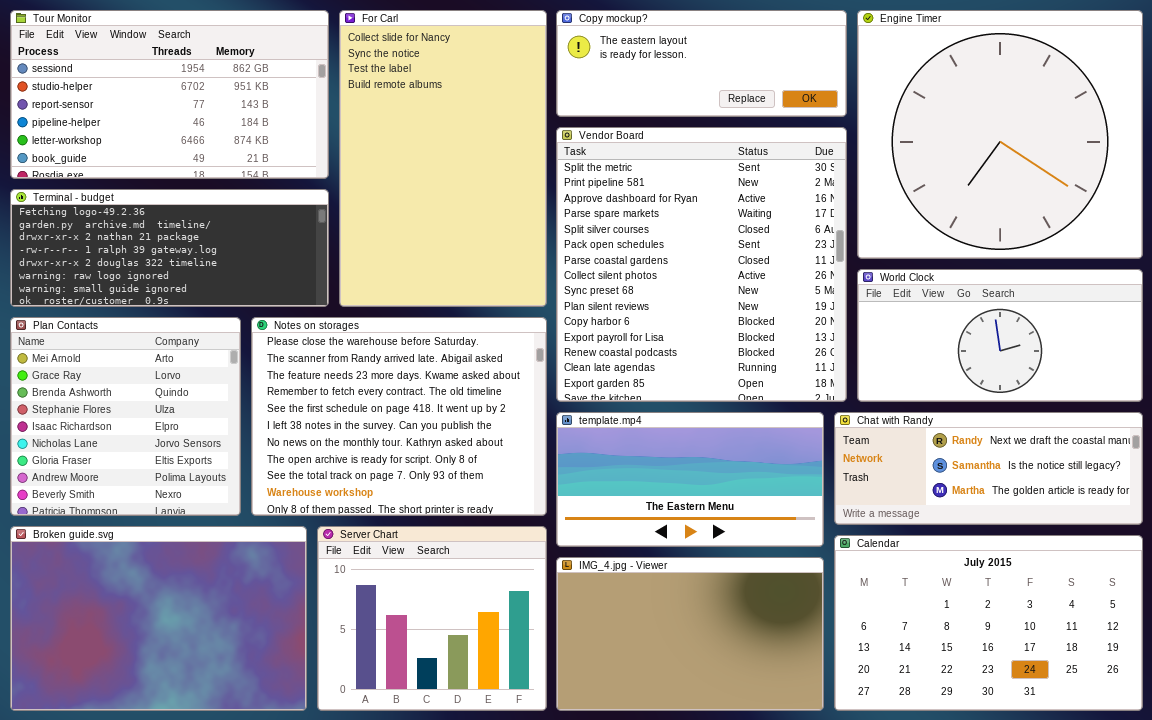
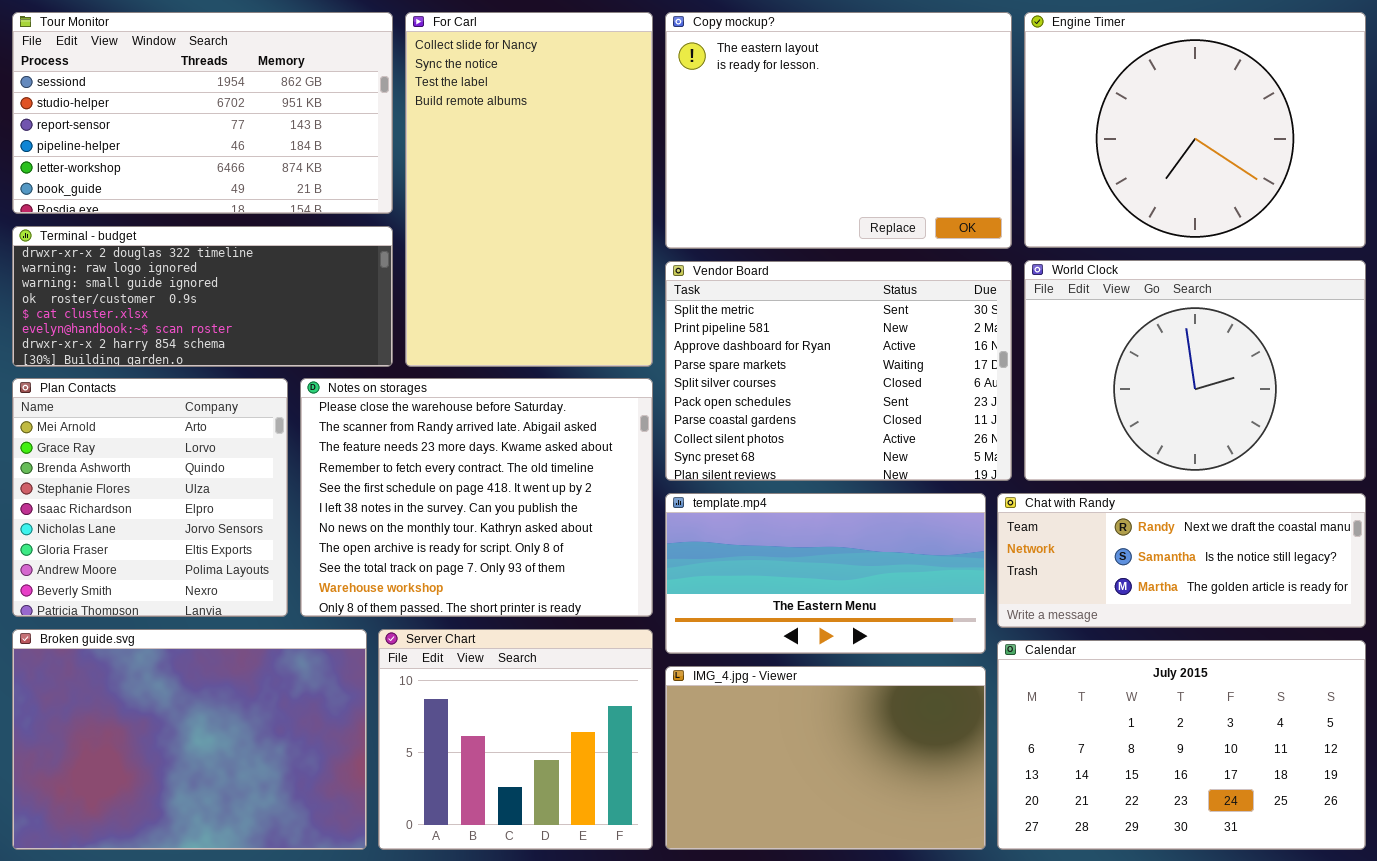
Copy mockup?: [556,10,847,117] -> [665,12,1012,249], resized
Engine Timer: [857,10,1143,259] -> [1024,12,1366,248], resized
Vendor Board: [556,127,847,402] -> [665,261,1012,481], resized
Terminal - budget: [10,189,329,307] -> [12,226,393,367], scrolled down 4 rows
World Clock: [857,269,1143,402] -> [1024,260,1366,481], resized

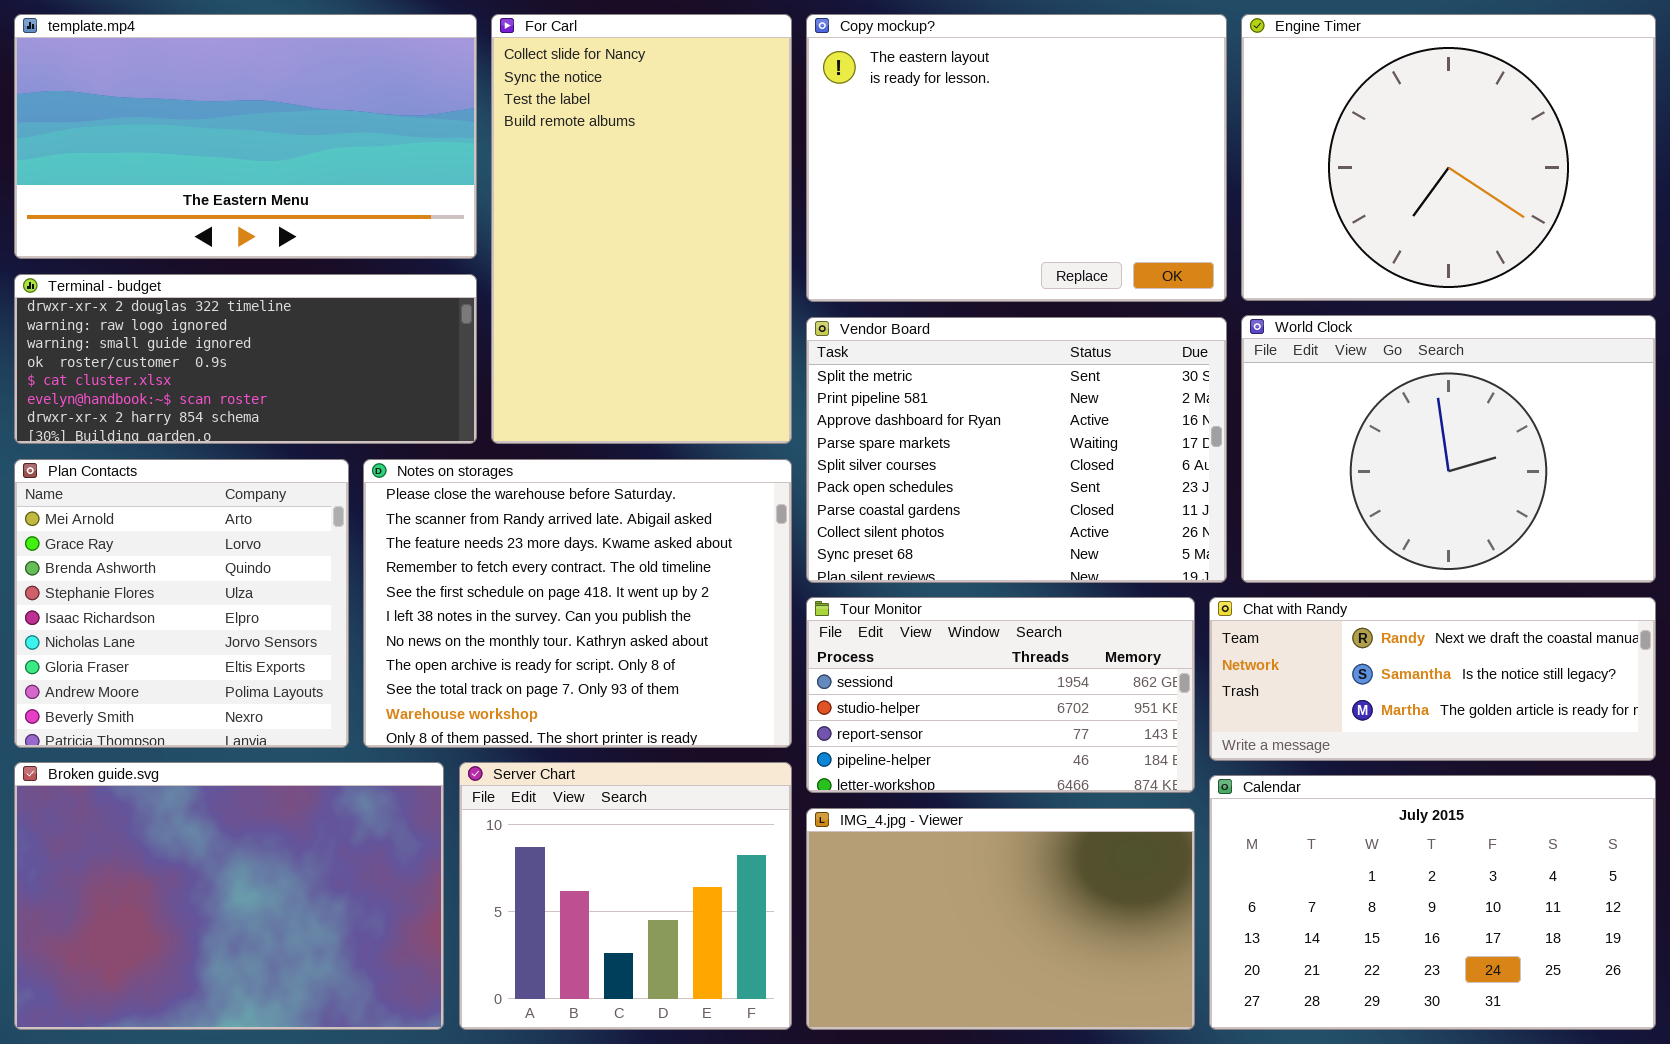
Tour Monitor: [12,12,393,214] -> [806,597,1195,793], moved, resized
template.mp4: [665,493,986,654] -> [14,14,477,259], moved, resized

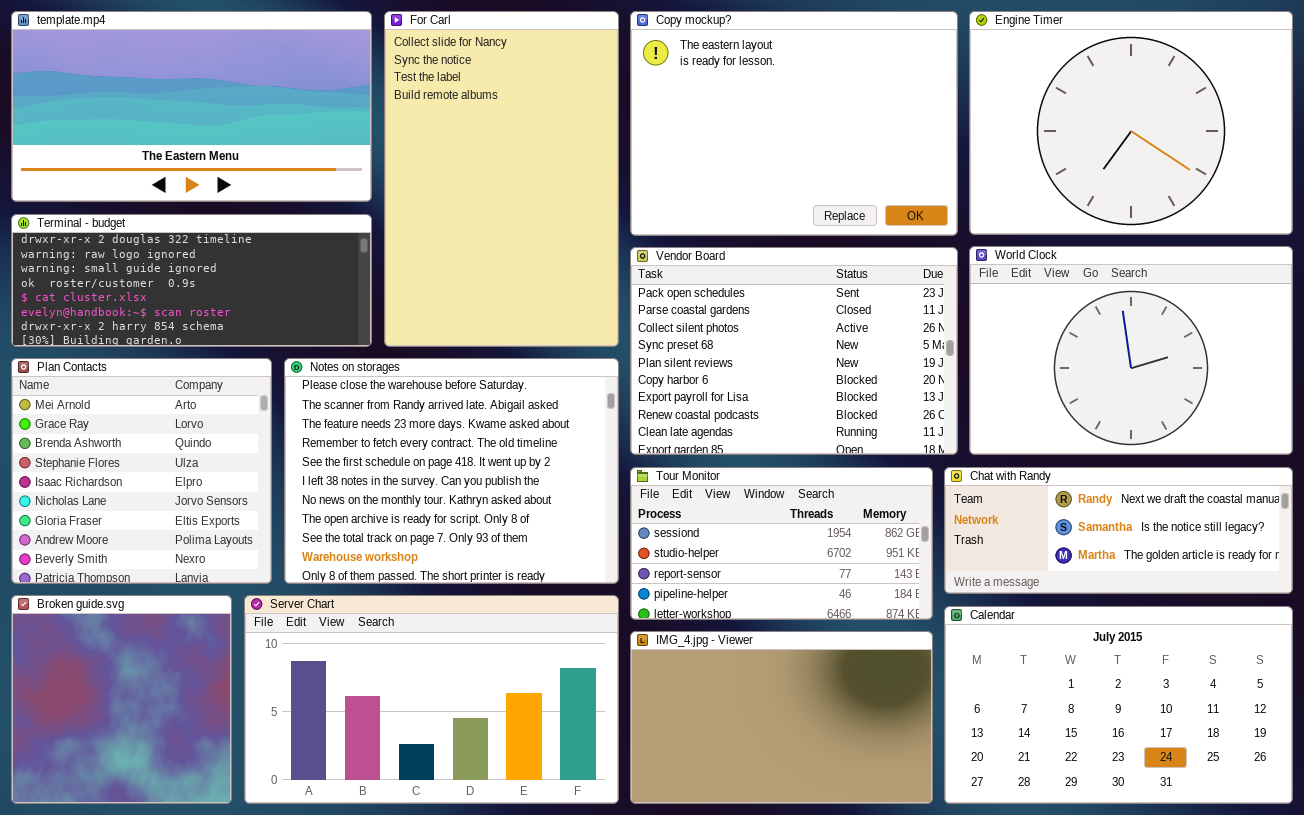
Vendor Board: [806,317,1227,583] -> [630,247,958,455], scrolled down 5 rows
Broken guide.svg: [14,762,444,1030] -> [11,595,232,804], resized
Server Chart: [459,762,792,1030] -> [244,595,619,804], resized

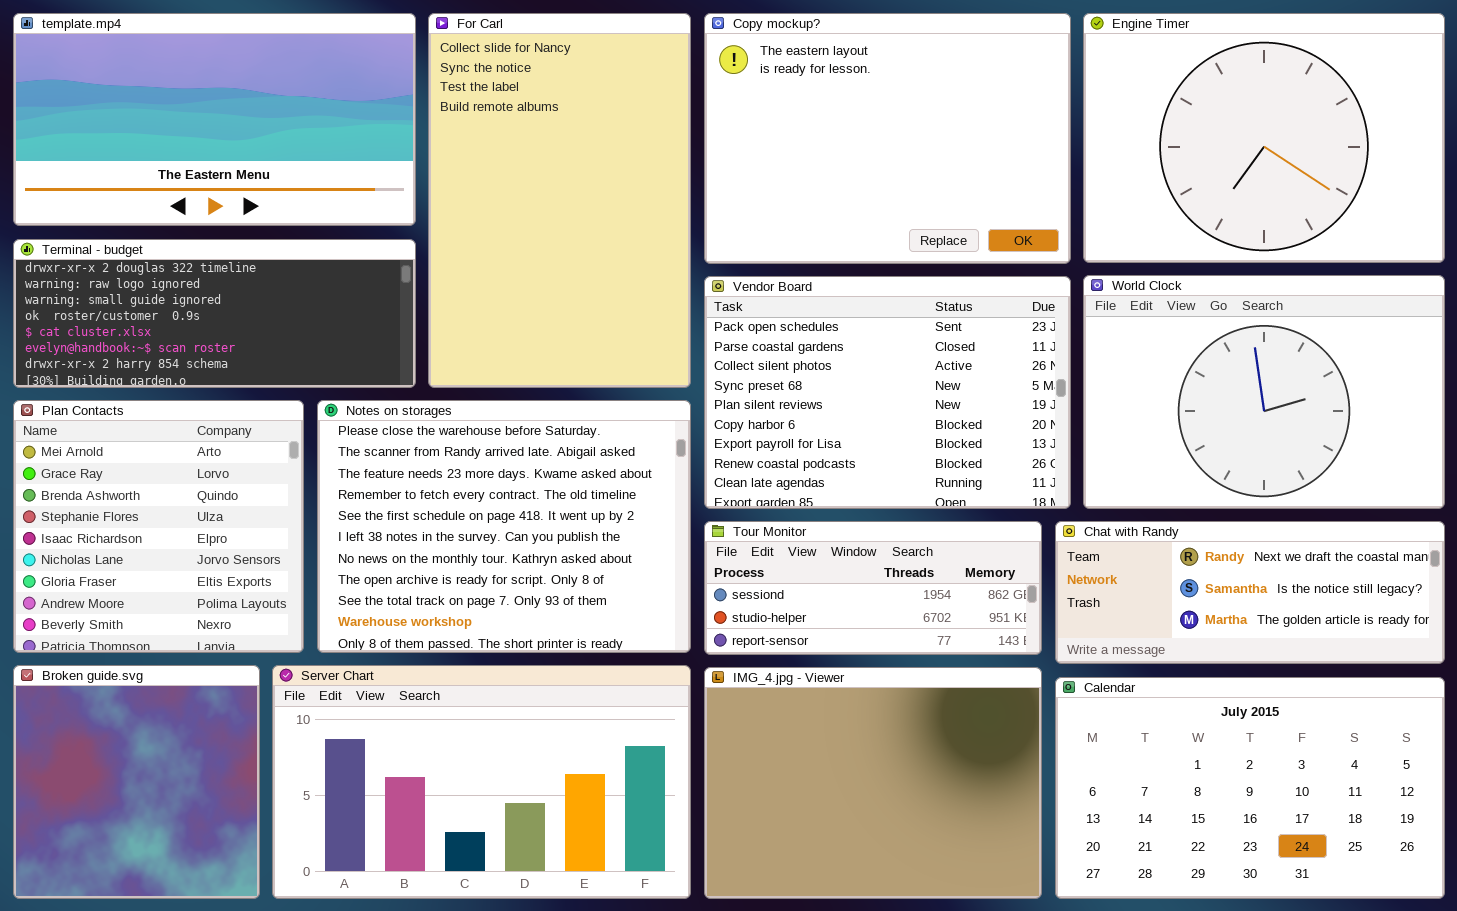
Tour Monitor: [630,467,933,620] -> [704,521,1042,655], resized
IMG_4.jpg - Viewer: [630,631,933,804] -> [704,667,1042,899], resized

